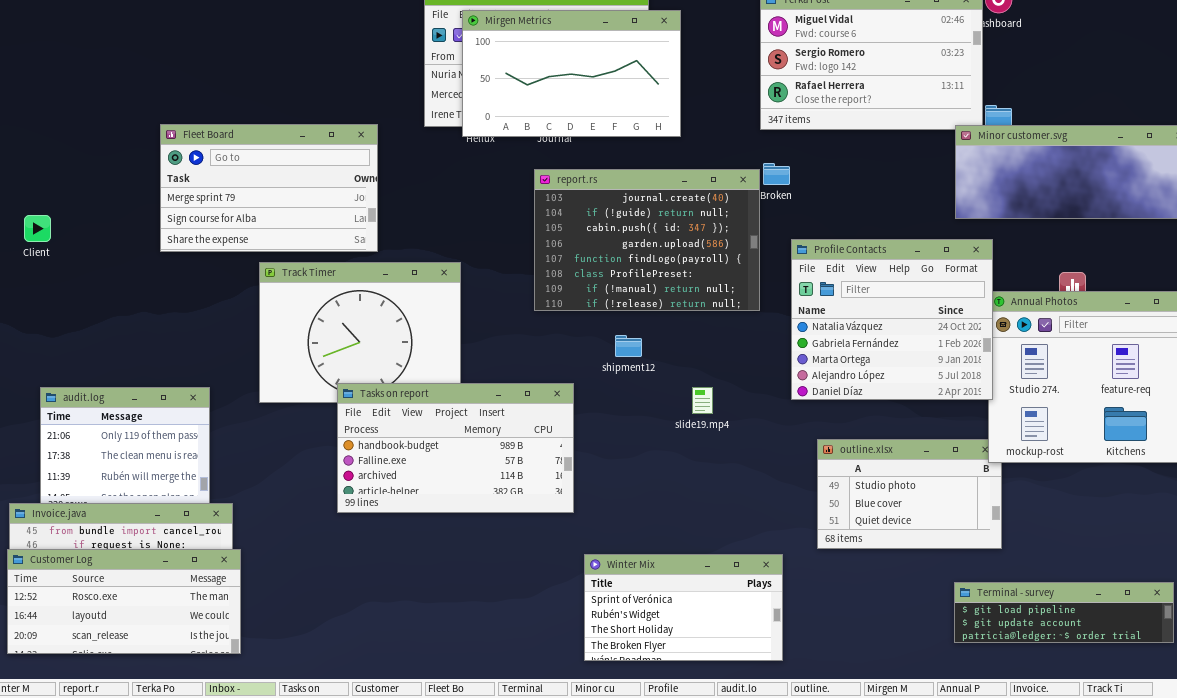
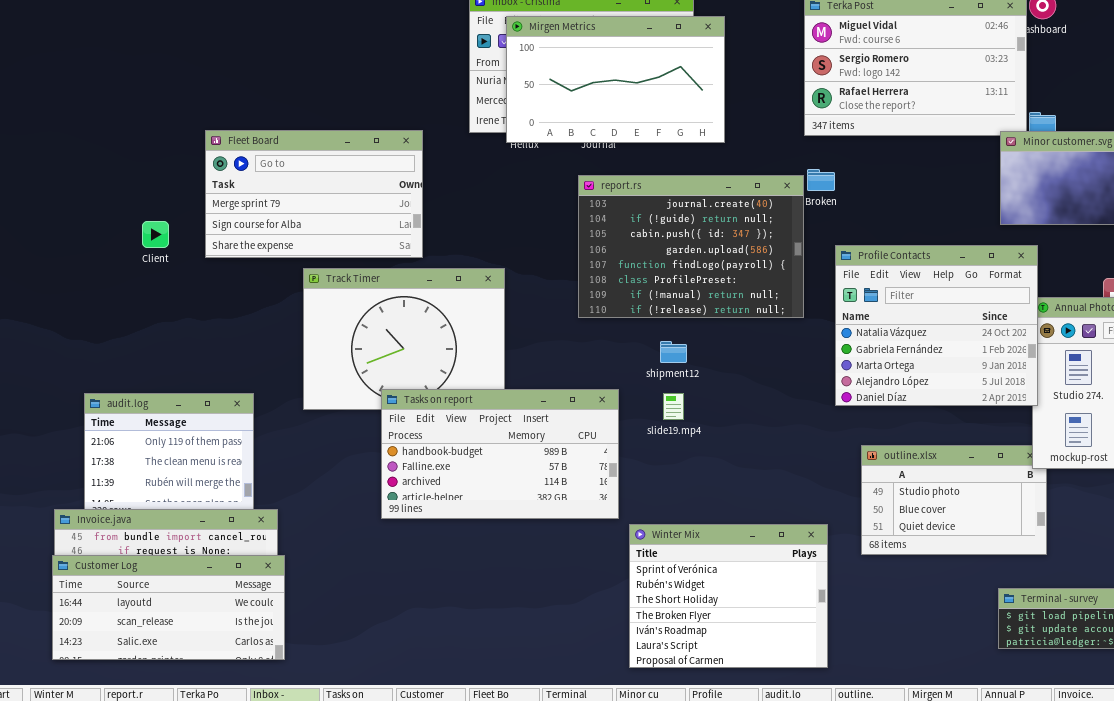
Client: [24,215,51,242] -> [142,221,169,248], moved
slide19.mp4: [692,387,713,414] -> [663,393,684,420], moved
Customer Log: [7,549,241,654] -> [52,555,285,660], scrolled down 1 row
Winter Mix: [584,554,783,661] -> [629,524,828,668], resized

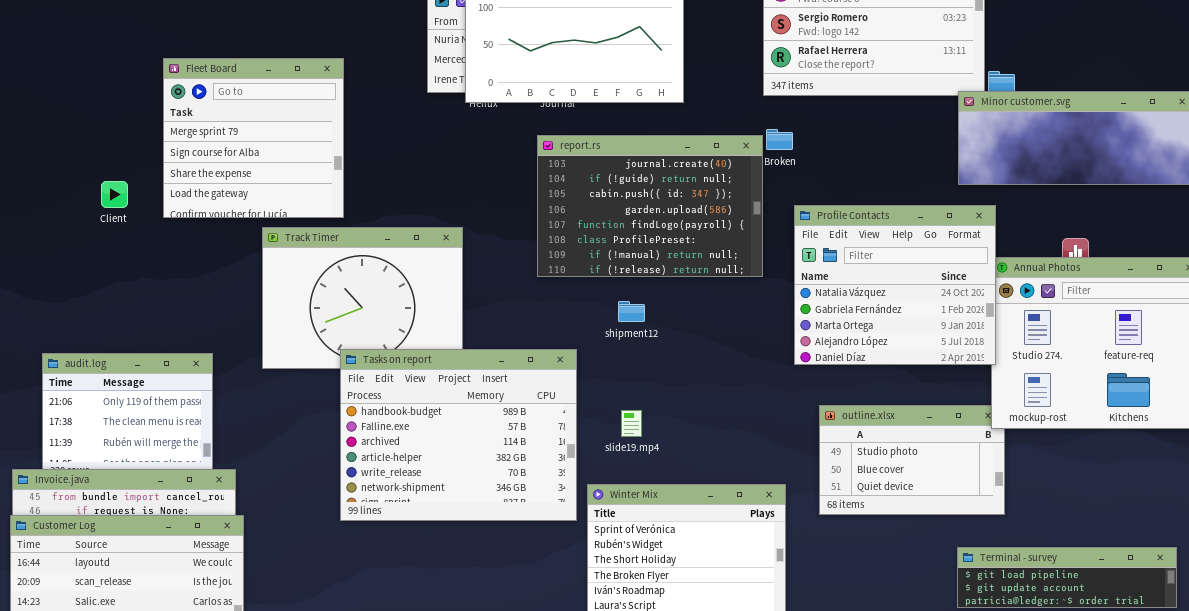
Fleet Board: [205,130,423,258] -> [163,58,344,218], resized
Tasks on report: [381,389,619,519] -> [340,349,577,521], resized
slide19.mp4: [663,393,684,420] -> [621,410,642,437], moved

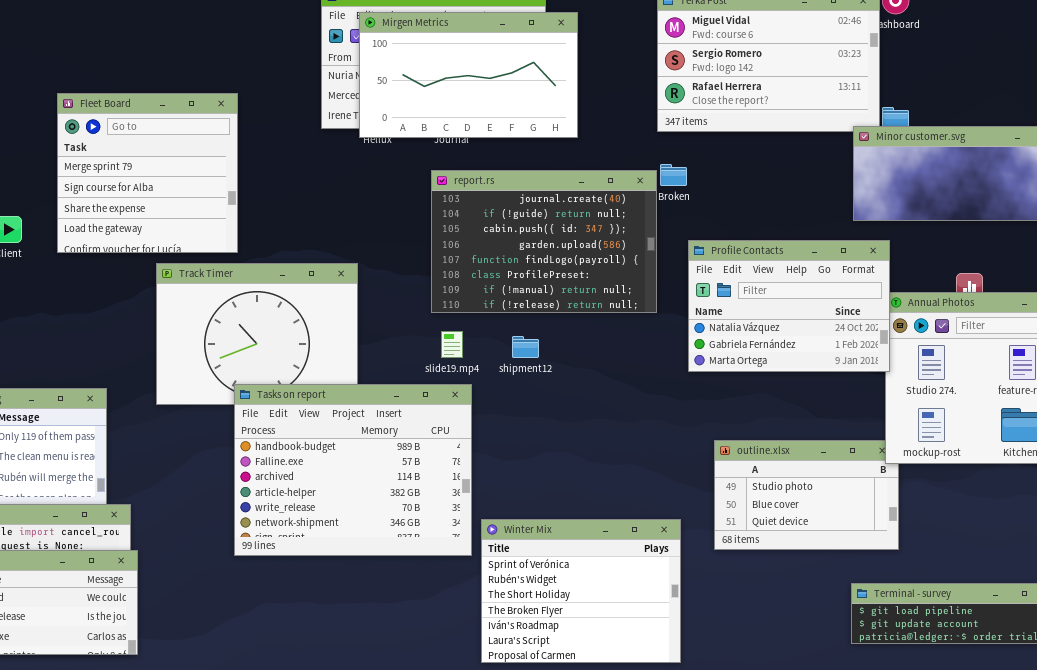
Profile Contacts: [794,205,996,365] -> [688,240,890,372], resized
slide19.mp4: [621,410,642,437] -> [441,331,463,358], moved

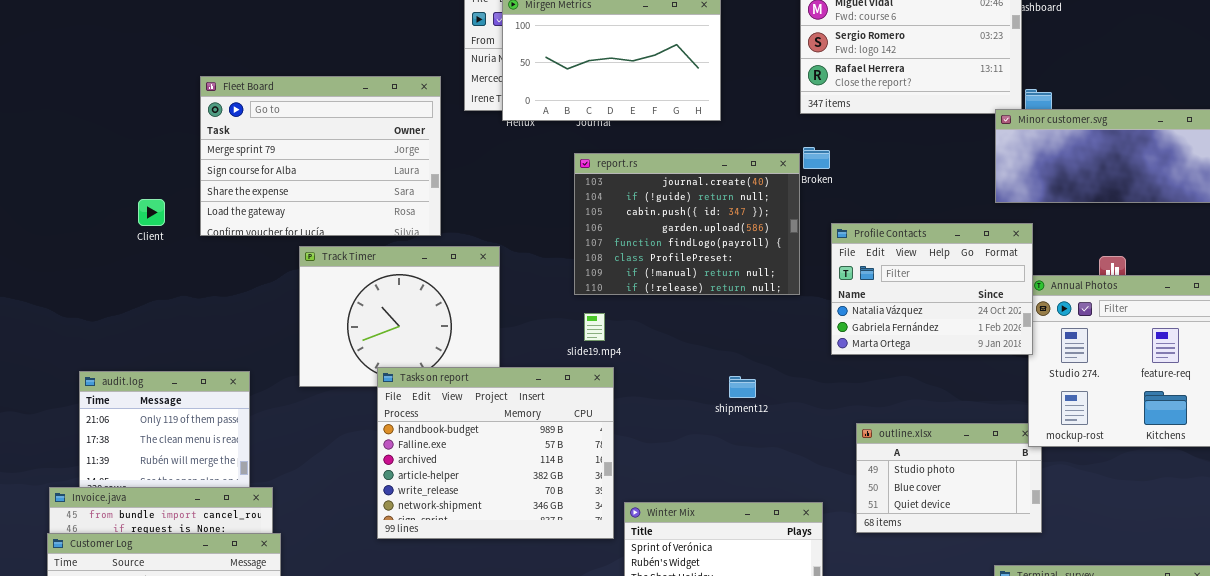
Fleet Board: [57,93,238,253] -> [200,76,441,236], resized
shipment12: [512,336,539,358] -> [729,376,756,398], moved

